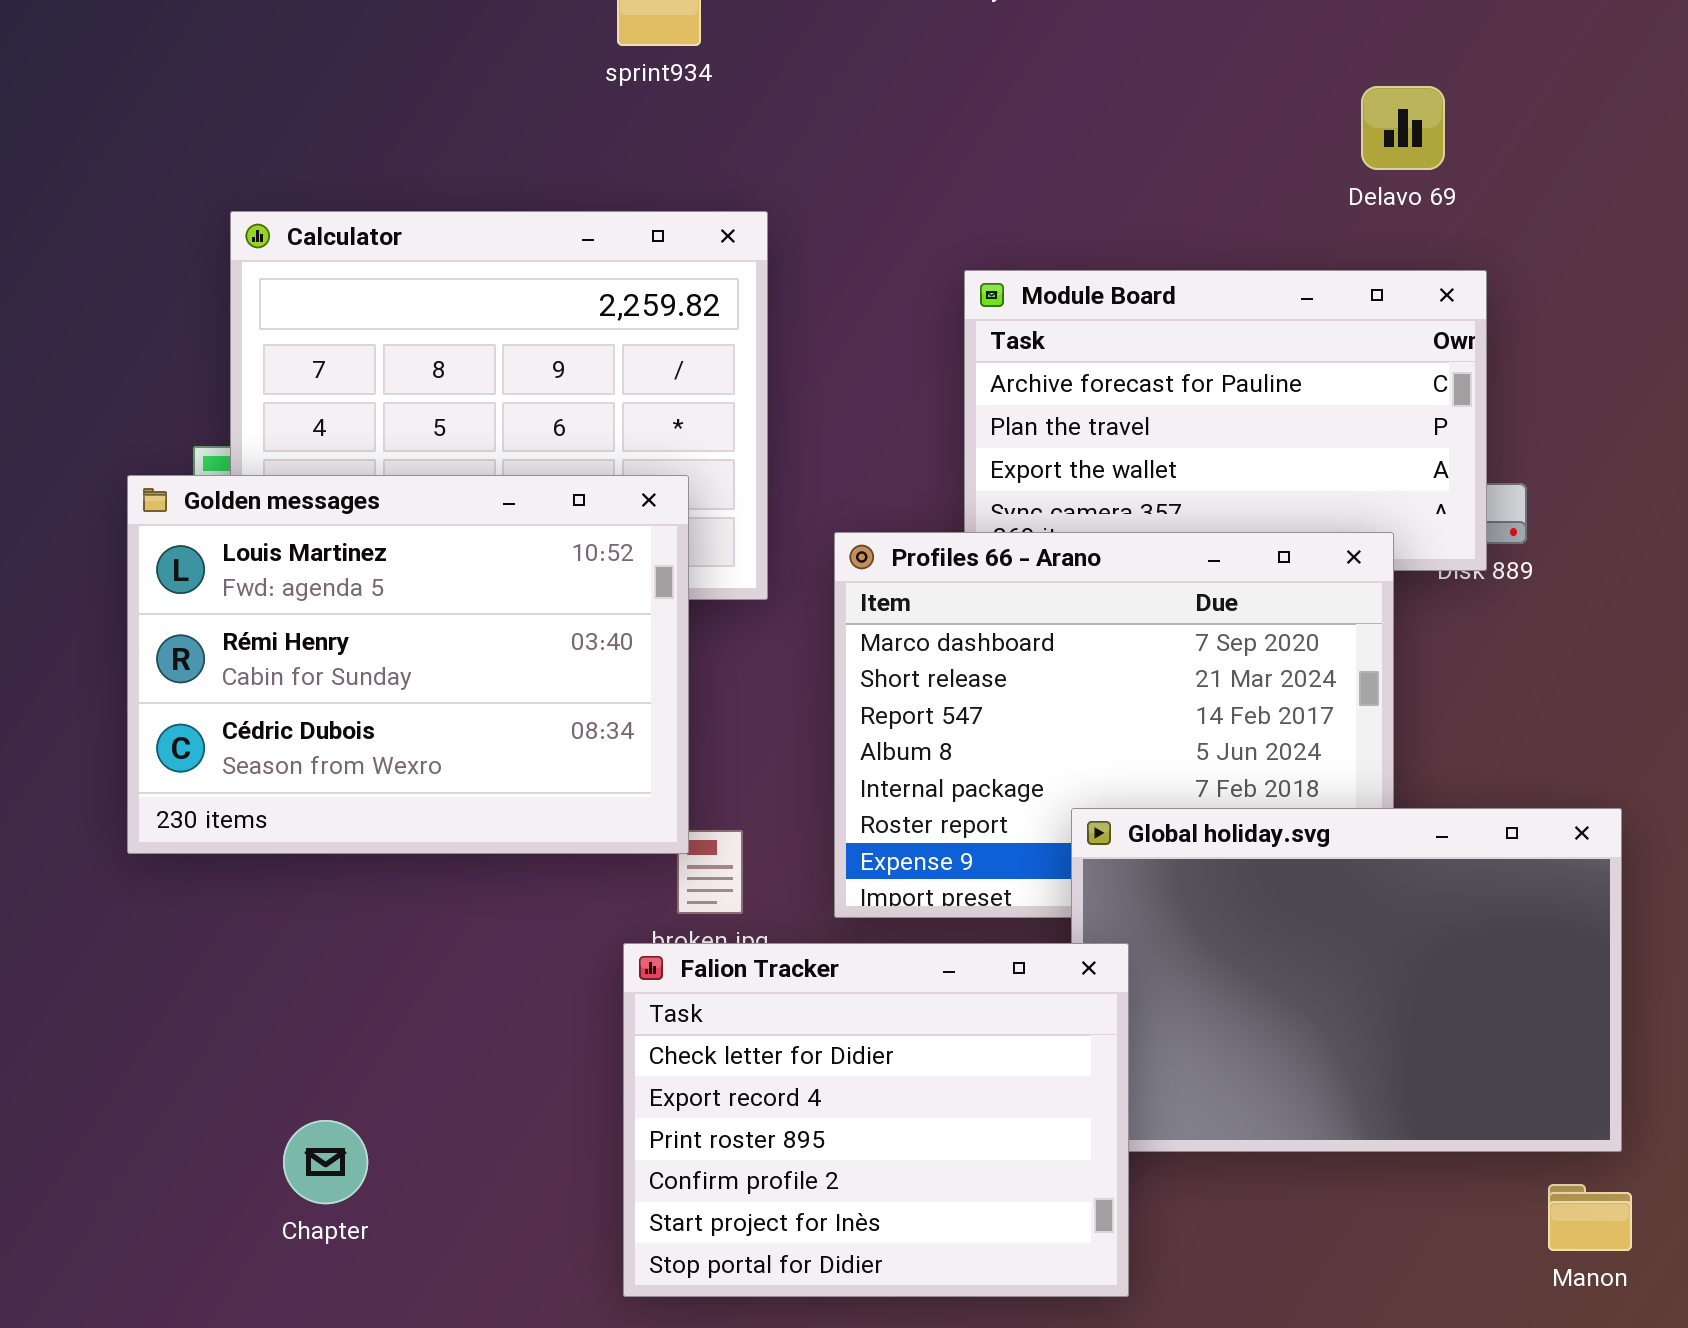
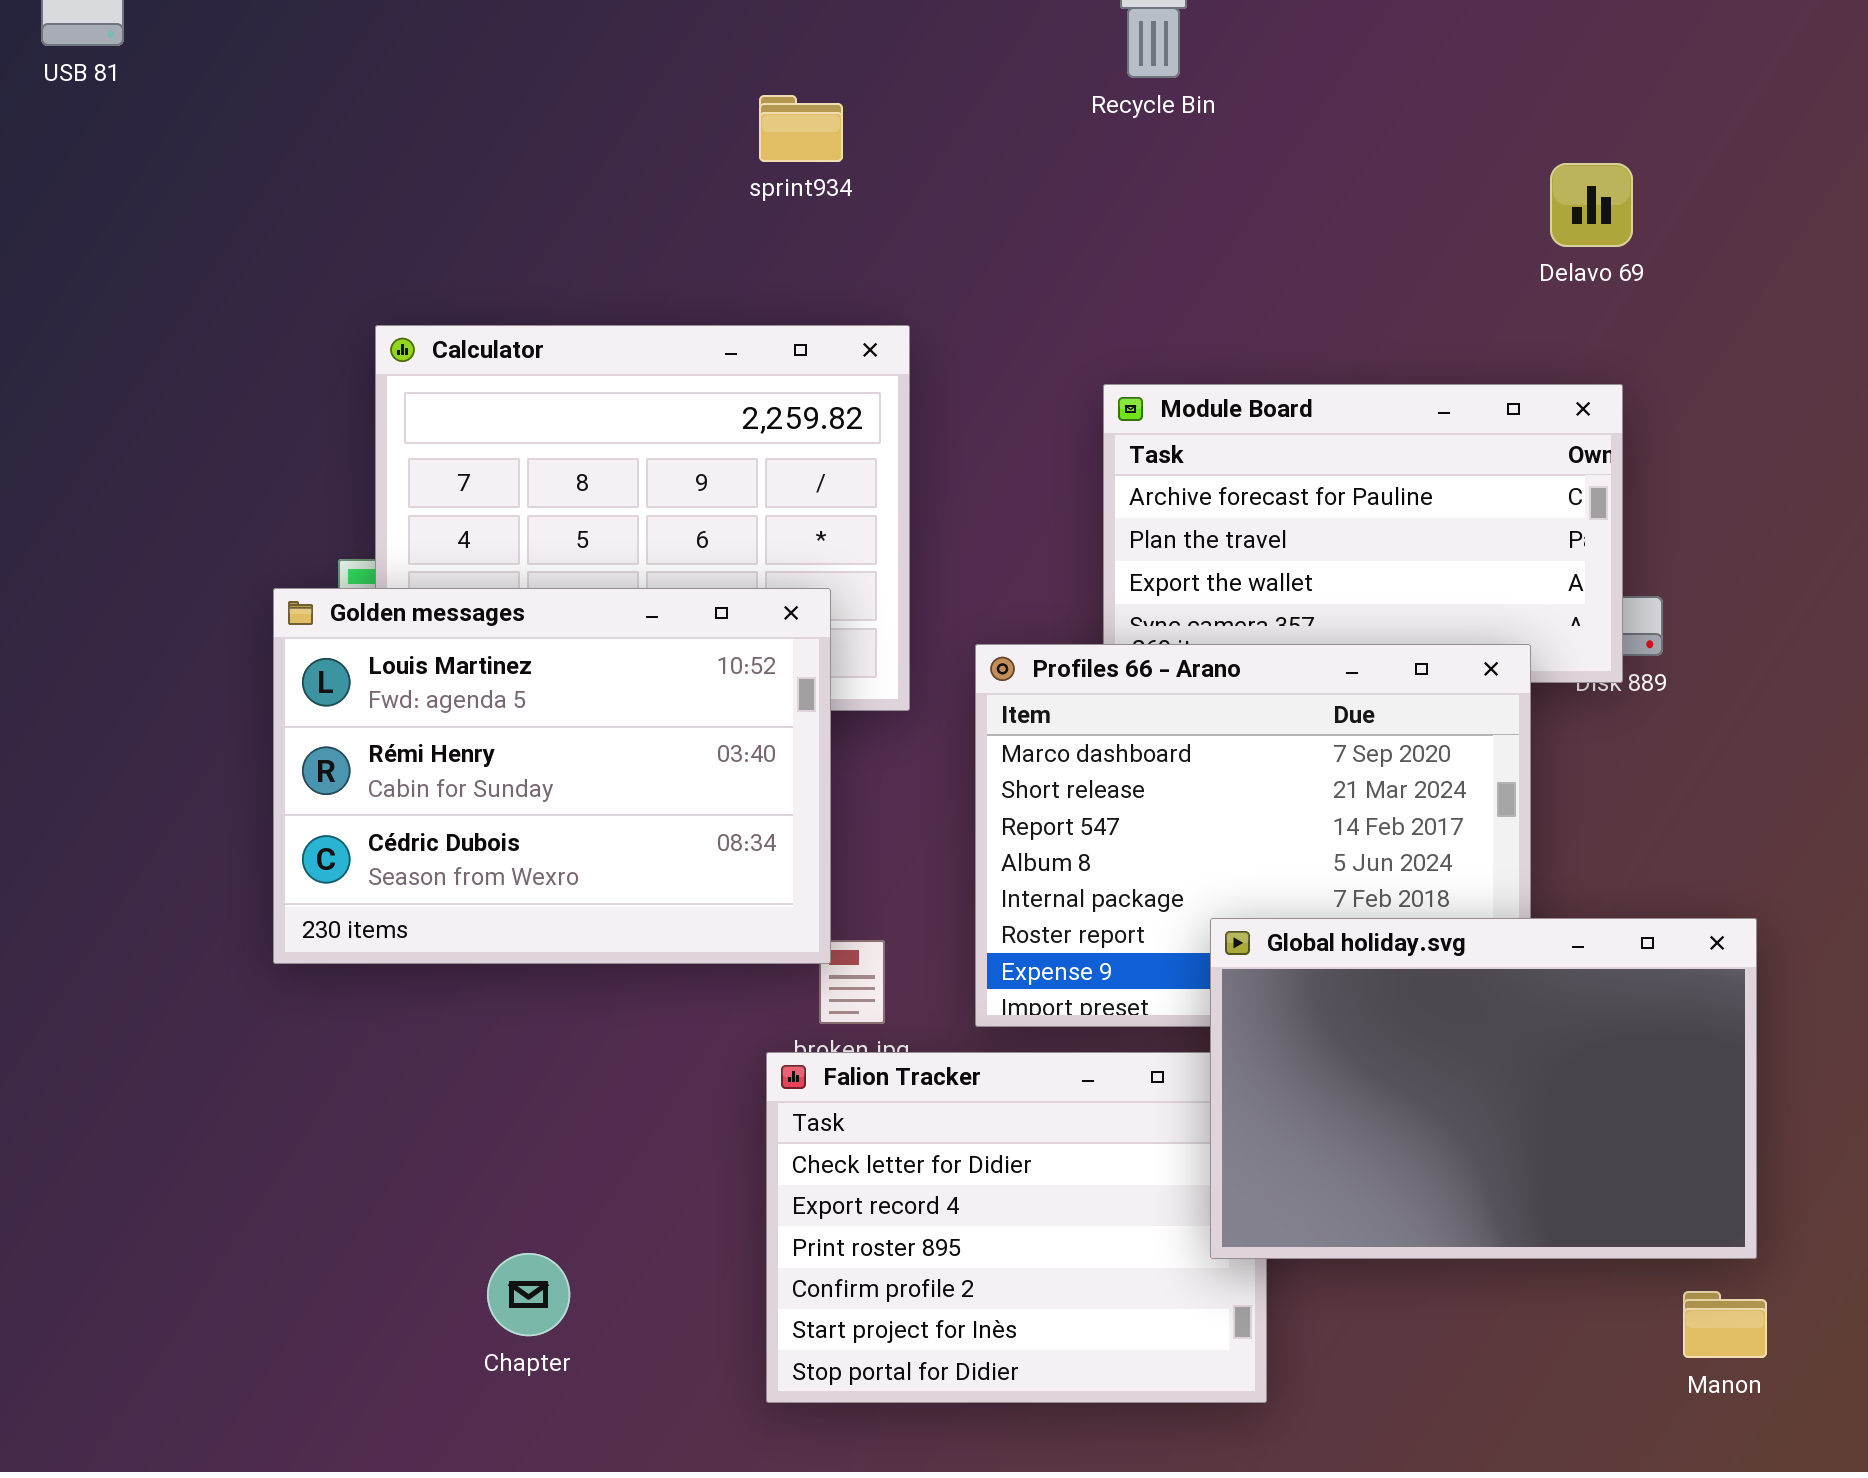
Delavo 69: [1361,86,1445,170] -> [1550,163,1633,247], moved
Global holiday.svg: [1071,808,1622,1152] -> [1210,918,1757,1259], raised
Chapter: [283,1120,368,1204] -> [487,1253,570,1336], moved

